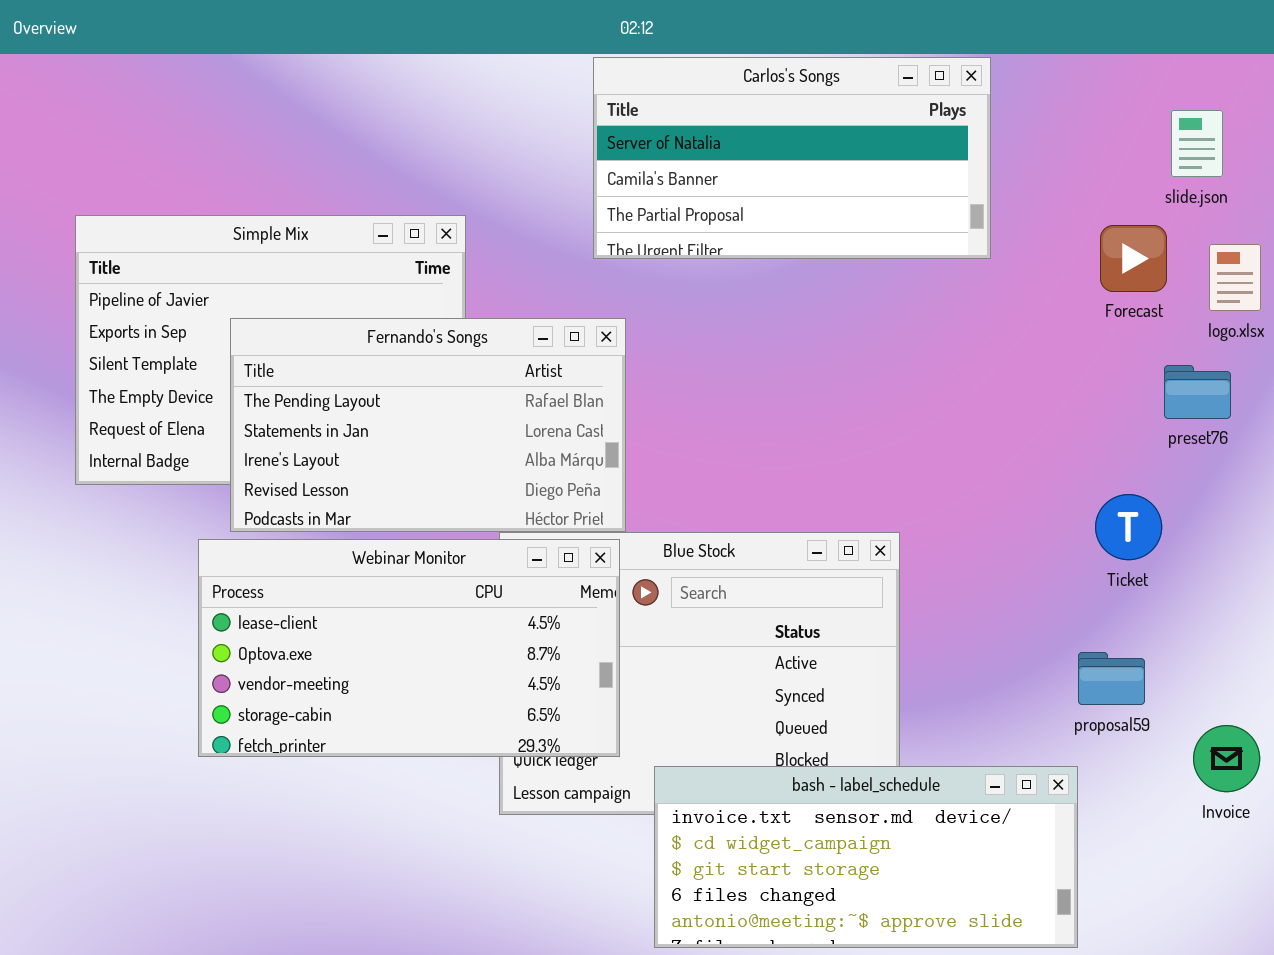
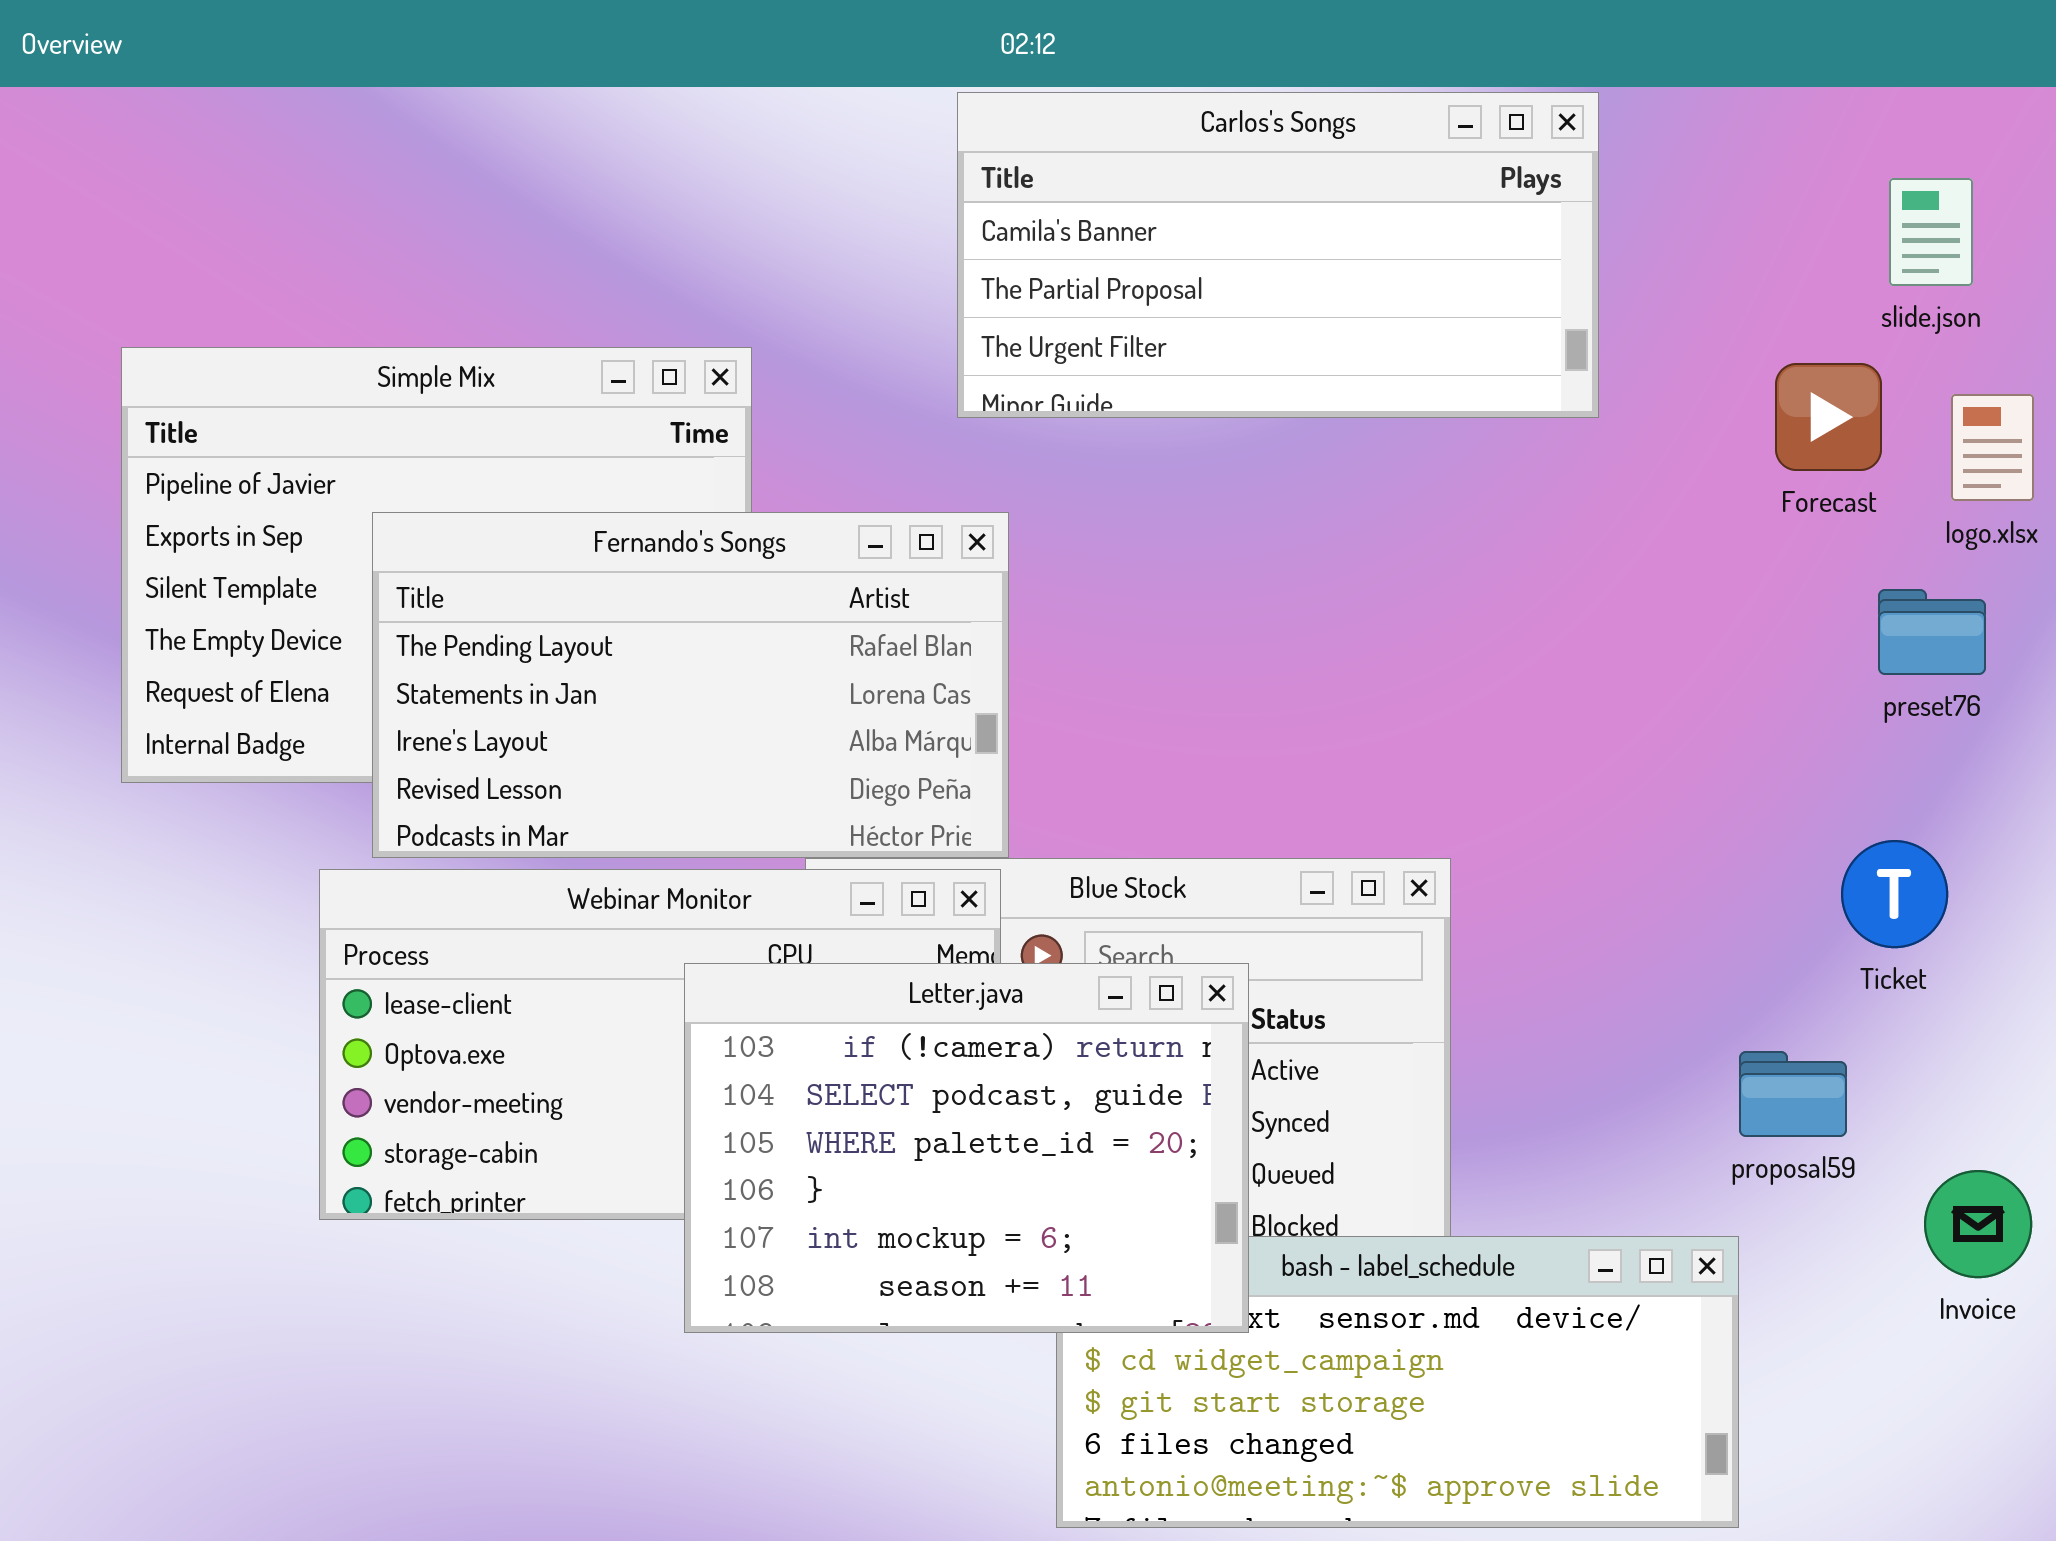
Carlos's Songs: [593,57,991,259] -> [957,92,1599,418], scrolled down 1 row
Ticket: [1095,494,1162,560] -> [1841,840,1948,948], moved
Letter.java: none -> [684,963,1249,1333], opened

